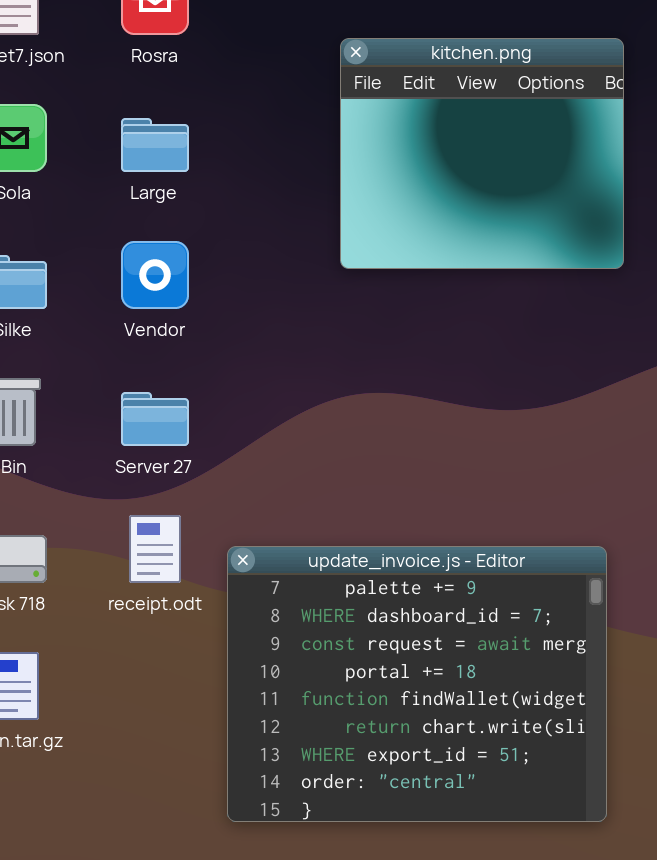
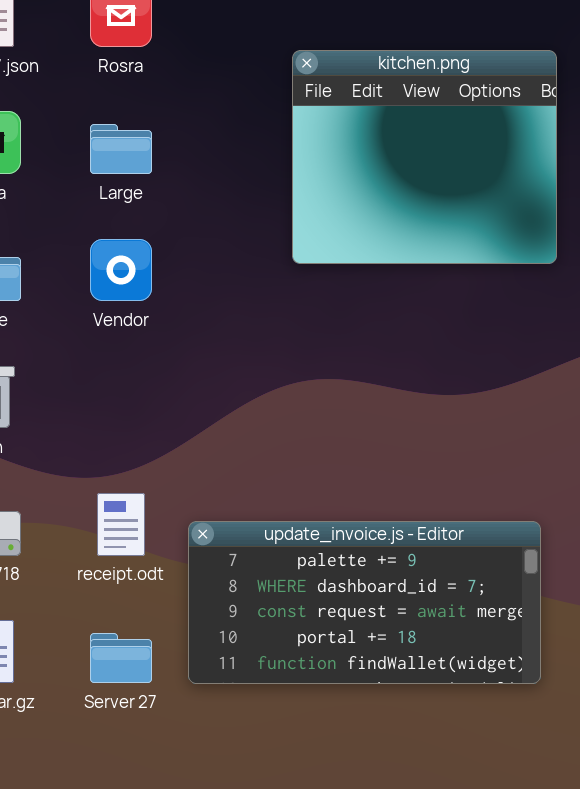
Server 27: [121,392,189,446] -> [90,633,152,683], moved
update_invoice.js - Editor: [227,546,607,822] -> [188,521,541,684], resized

